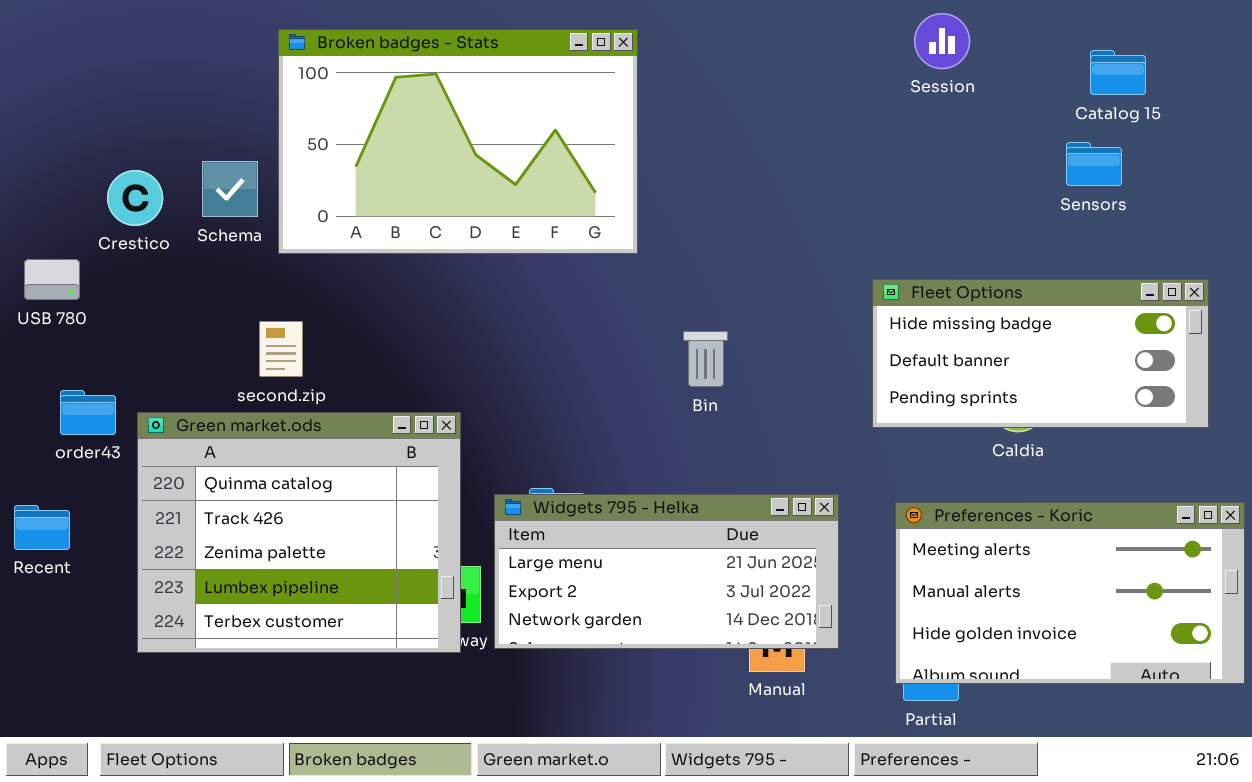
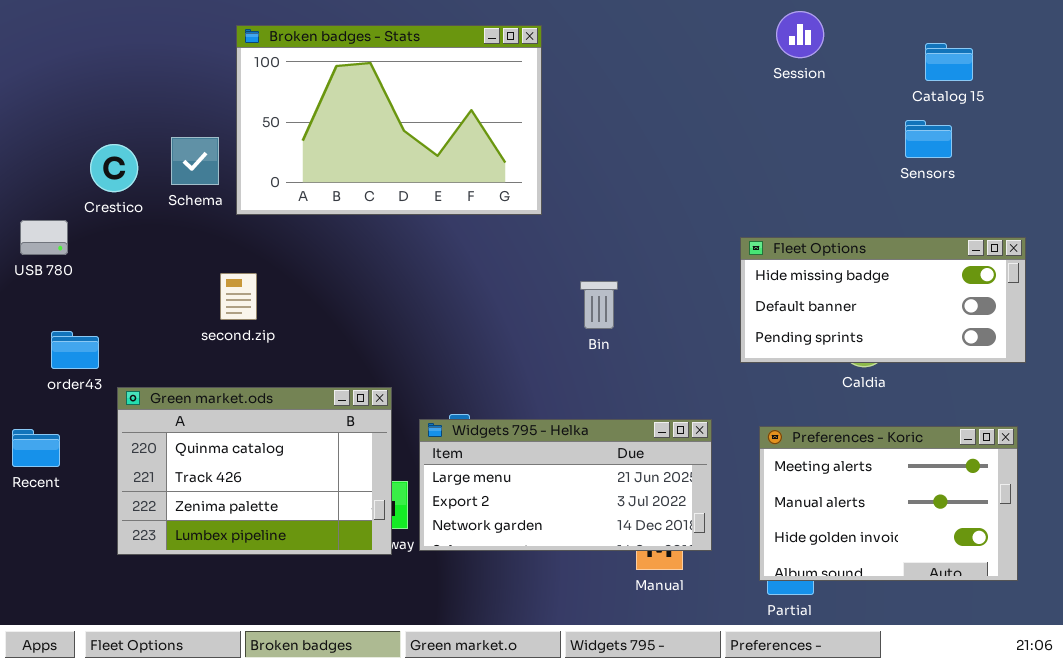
Green market.ods: [137,412,461,653] -> [117,387,392,555], resized
Preferences - Koric: [895,502,1245,684] -> [759,426,1018,581], resized

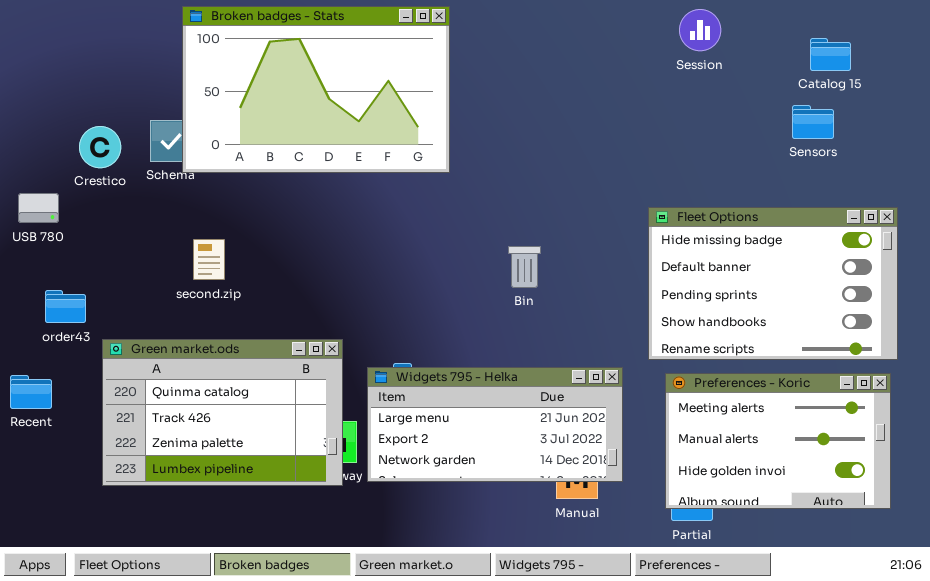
Broken badges - Stats: [236,25,542,215] -> [182,6,450,173], moved
Fleet Options: [740,237,1026,363] -> [648,207,898,360], resized

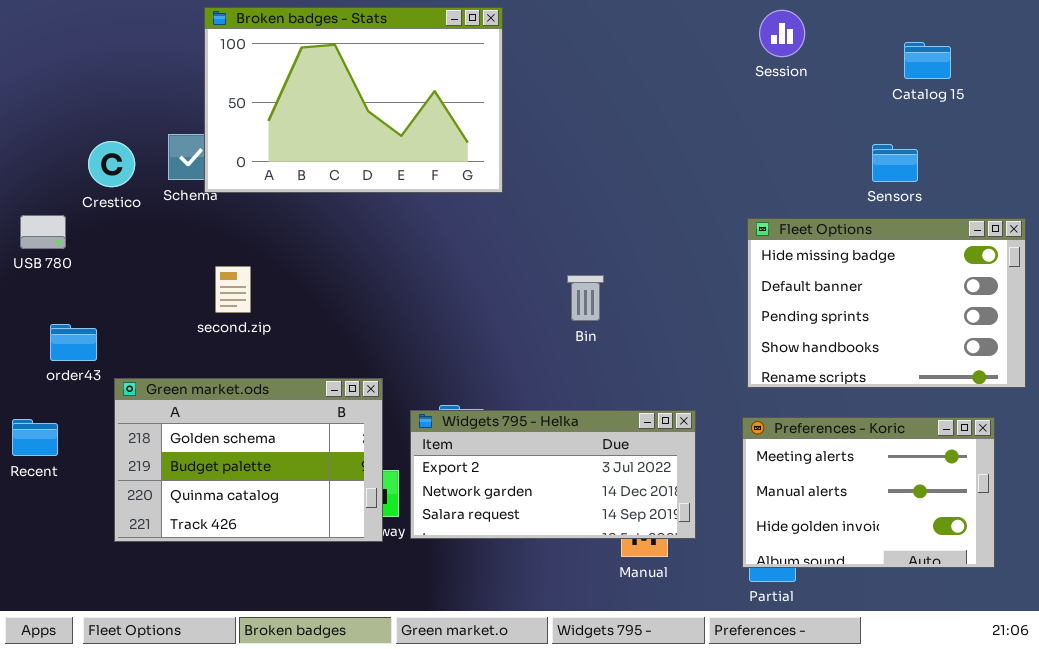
Sensors: [792,105,834,139] -> [872,144,918,182], moved
Fleet Options: [648,207,898,360] -> [747,218,1026,388], moved
Green market.ods: [102,339,343,486] -> [114,378,383,542], scrolled up 2 rows
Widgets 795 - Helka: [367,367,623,482] -> [410,410,696,539], scrolled down 1 row

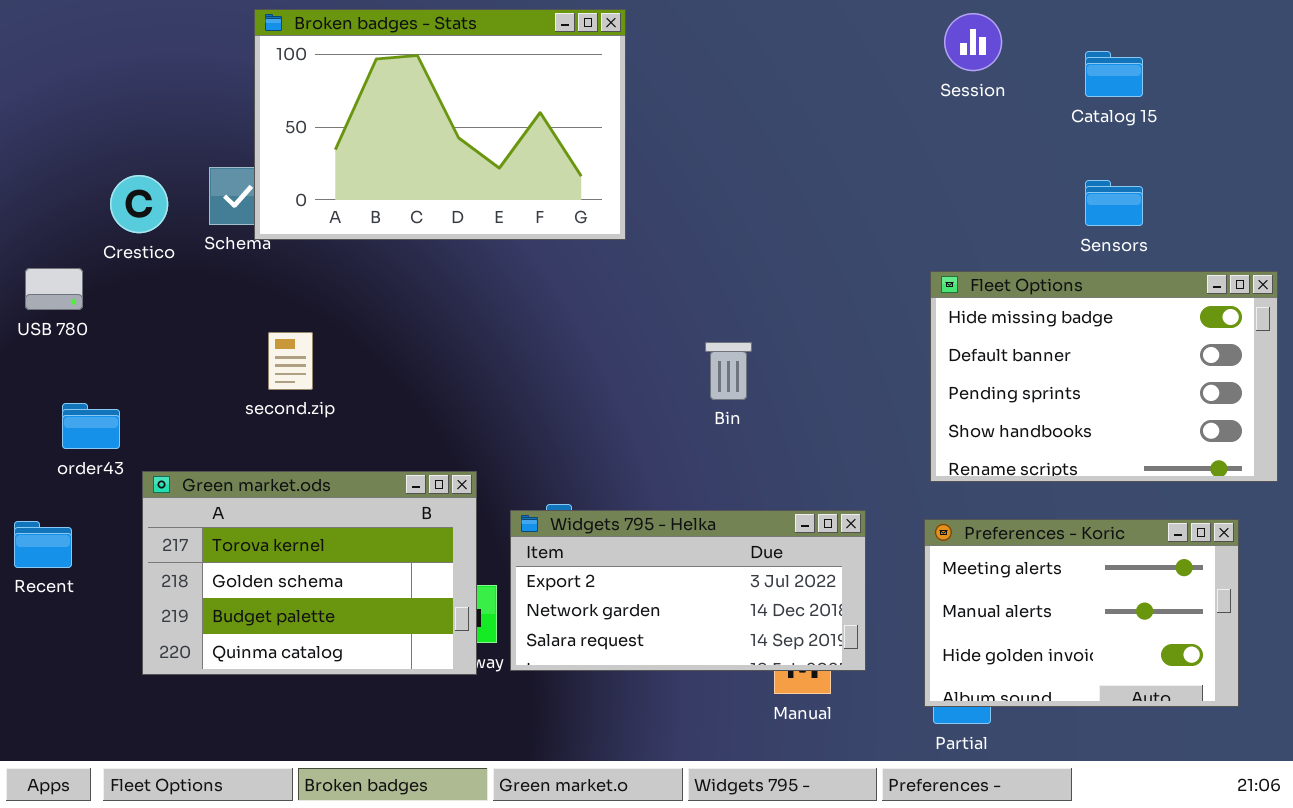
Catalog 15: [904,42,951,79] -> [1085,51,1143,97], moved
Green market.ods: [114,378,383,542] -> [142,471,477,675], scrolled up 1 row

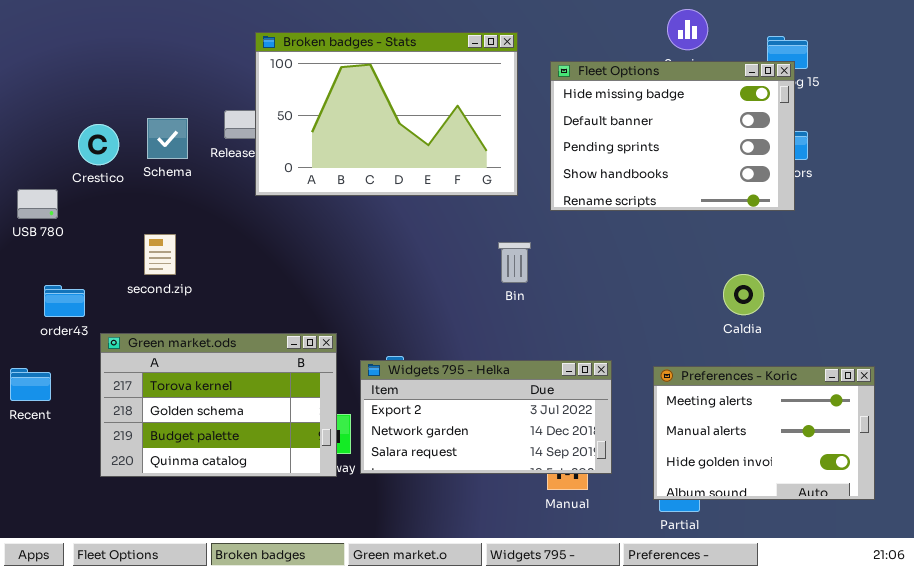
Broken badges - Stats: [254,9,626,240] -> [255,32,518,196], moved
Fleet Options: [930,271,1278,482] -> [550,61,795,211], moved
second.zip: [268,332,313,390] -> [144,234,176,275], moved

